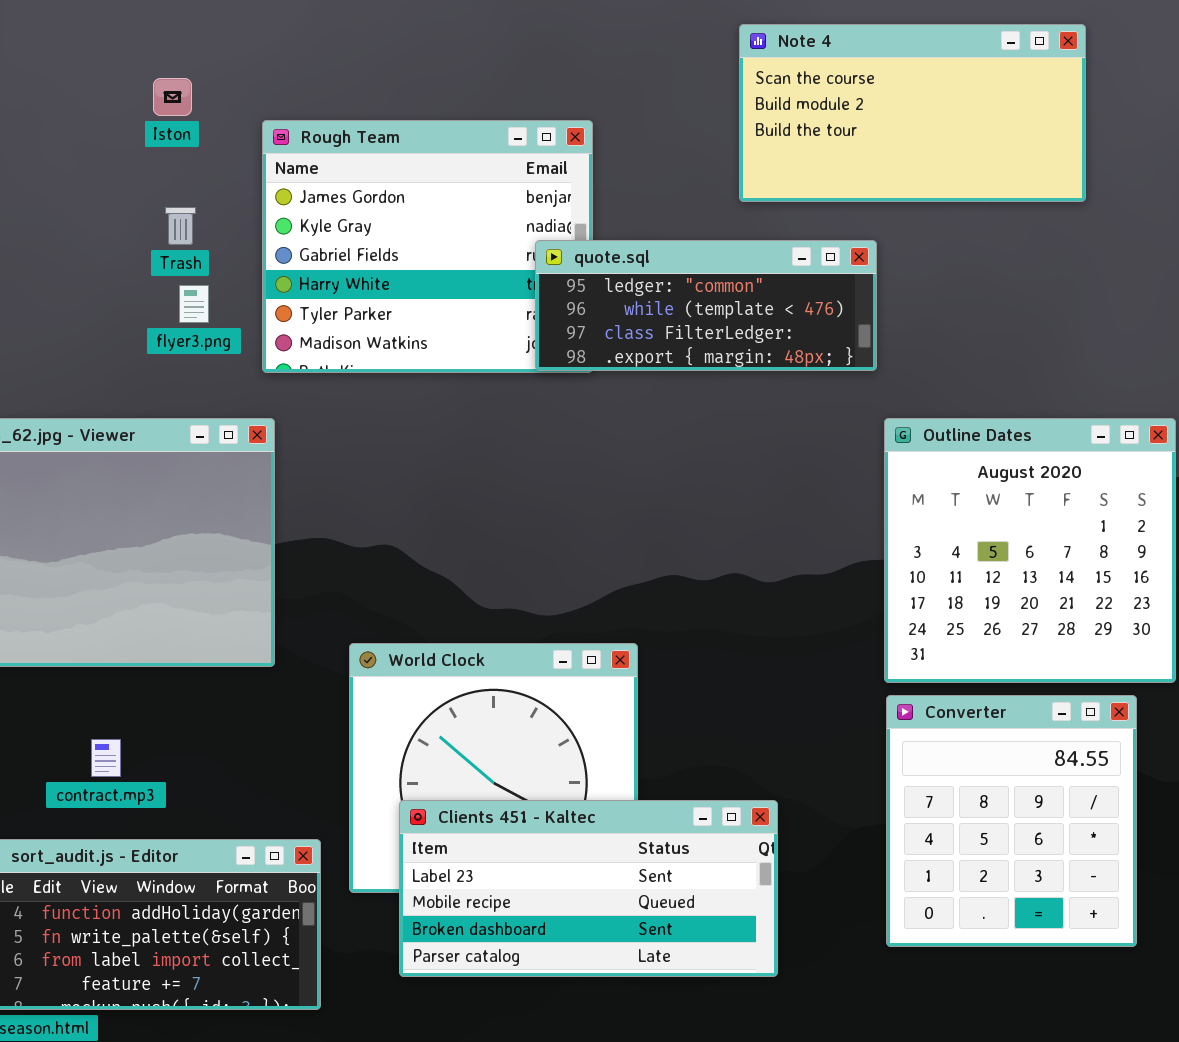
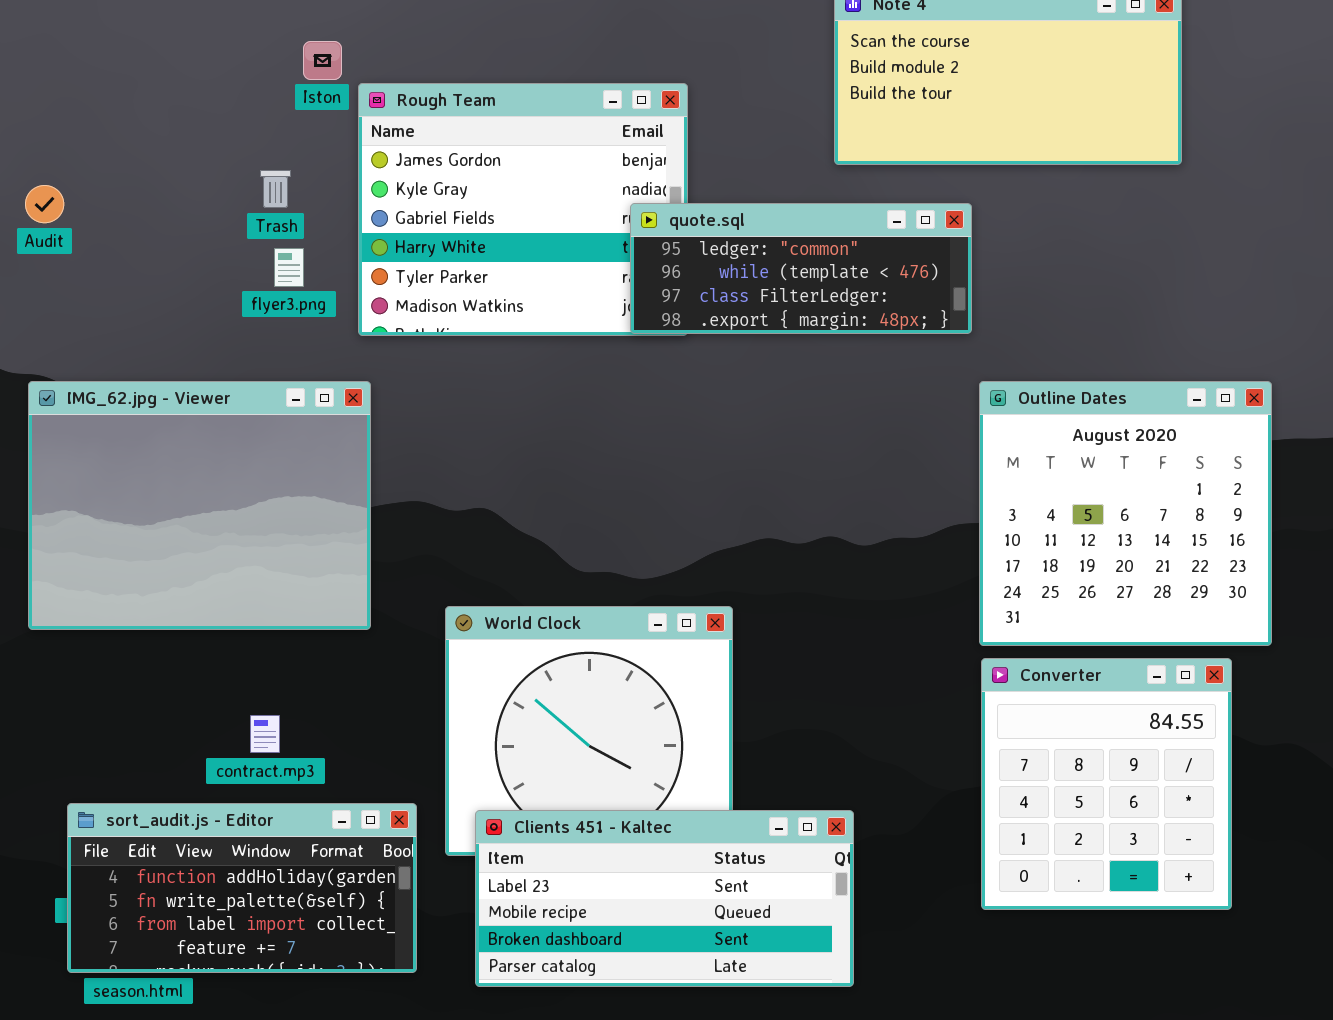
Iston: [153,78,192,116] -> [303,41,342,80], moved
contract.mp3: [91,739,121,777] -> [250,715,280,753], moved
Clients 451 - Kaltec: [399,800,778,977] -> [475,810,854,987], moved

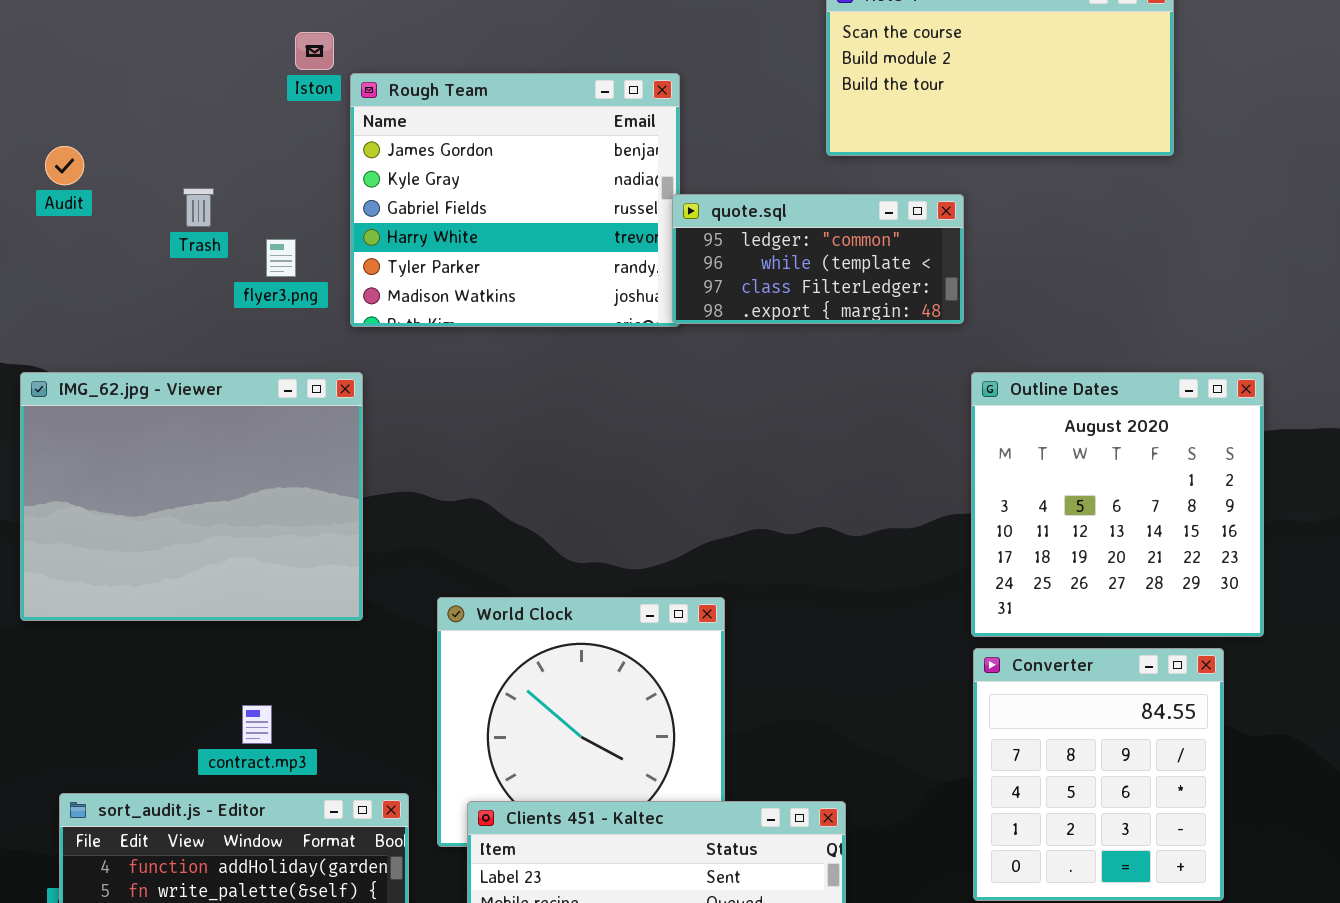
Trash: [260,170,291,208] -> [183,188,214,227], moved
Audit: [25,185,64,223] -> [45,146,84,185], moved
quote.sql: [630,203,972,334] -> [672,194,964,324], resized

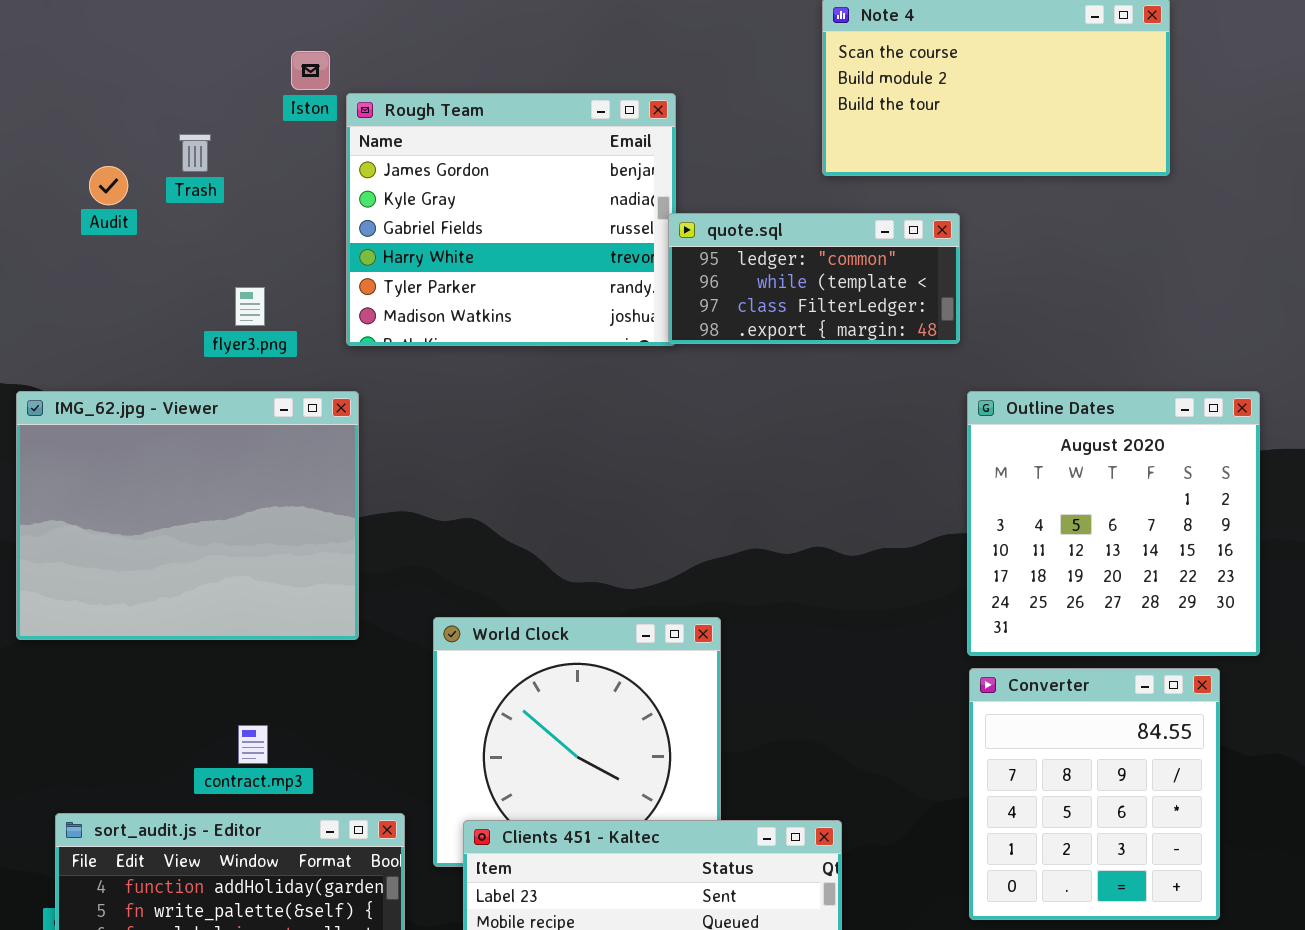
Audit: [45,146,84,185] -> [89,166,128,205], moved
Trash: [183,188,214,227] -> [179,134,211,172], moved
flyer3.png: [266,239,296,277] -> [235,287,265,326], moved

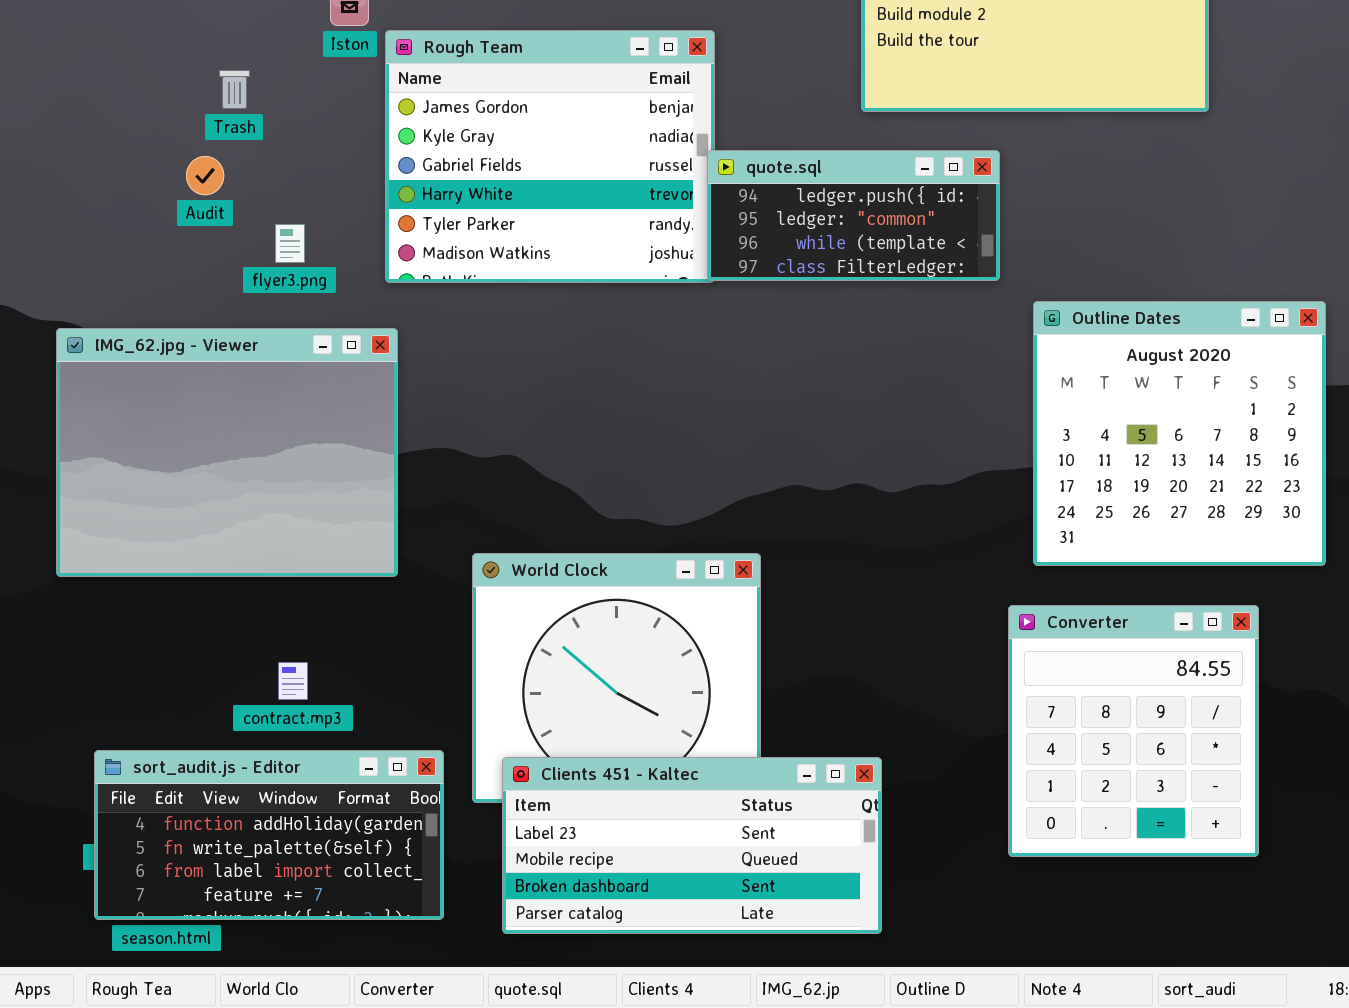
Audit: [89,166,128,205] -> [186,156,224,195], moved
quote.sql: [668,213,960,344] -> [707,150,1000,281], scrolled up 1 row
Outline Dates: [967,391,1260,656] -> [1033,301,1326,566], moved

